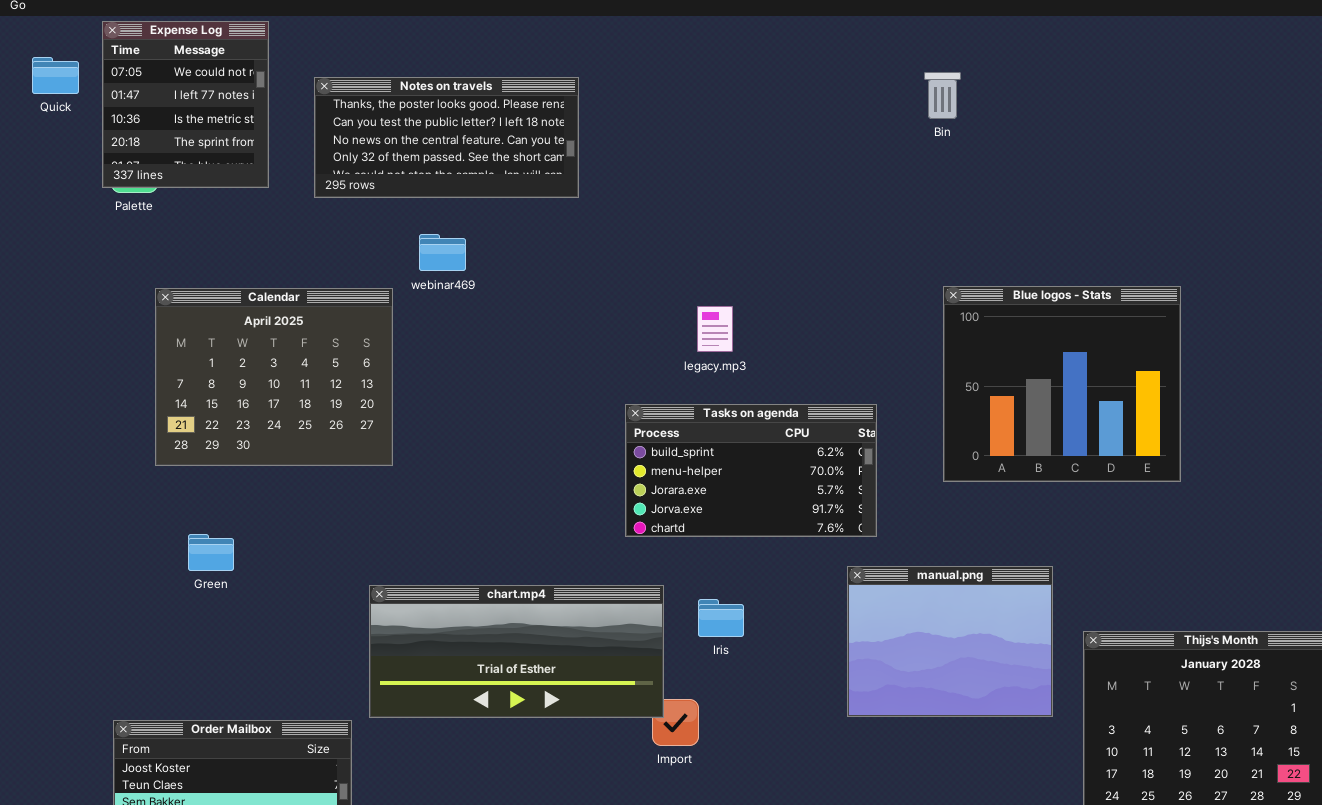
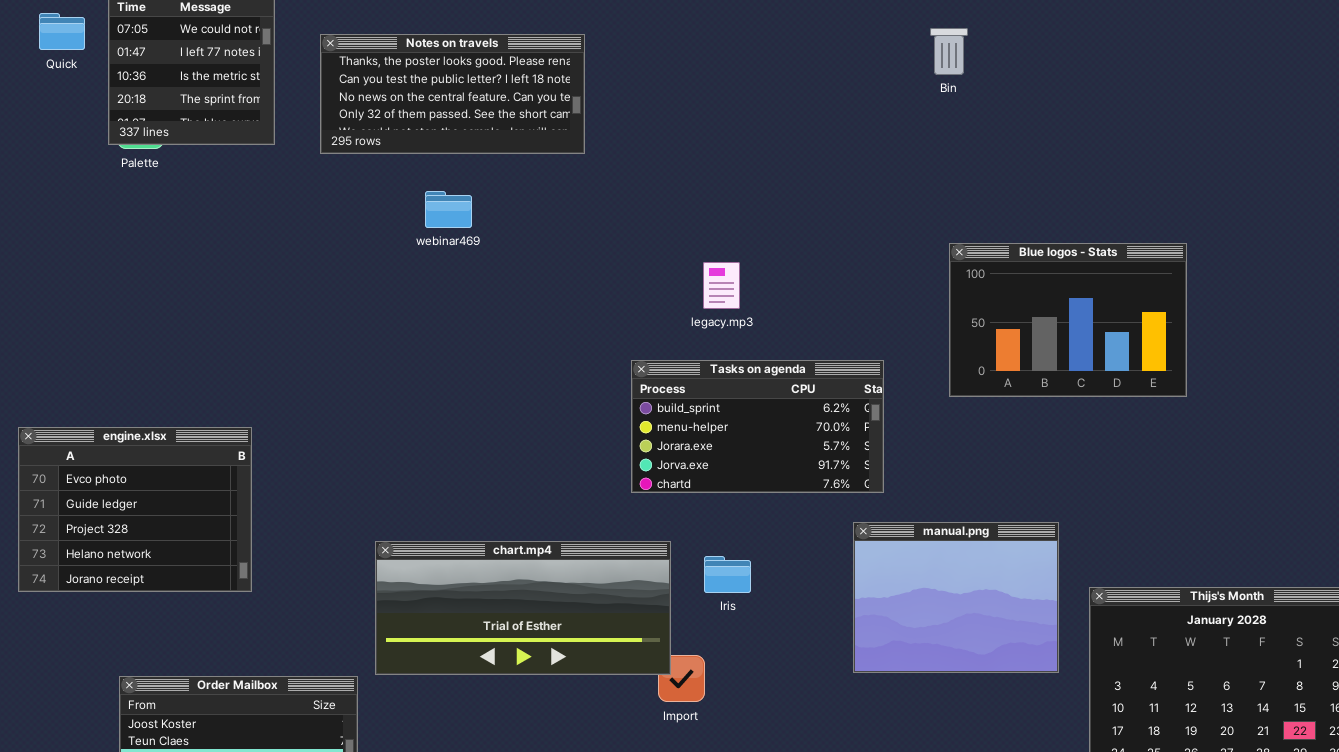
Blue logos - Stats: [943,286,1181,482] -> [949,243,1187,397], resized
Calendar: [155,288,393,466] -> none, closed
engine.xlsx: none -> [18,427,252,592], opened

